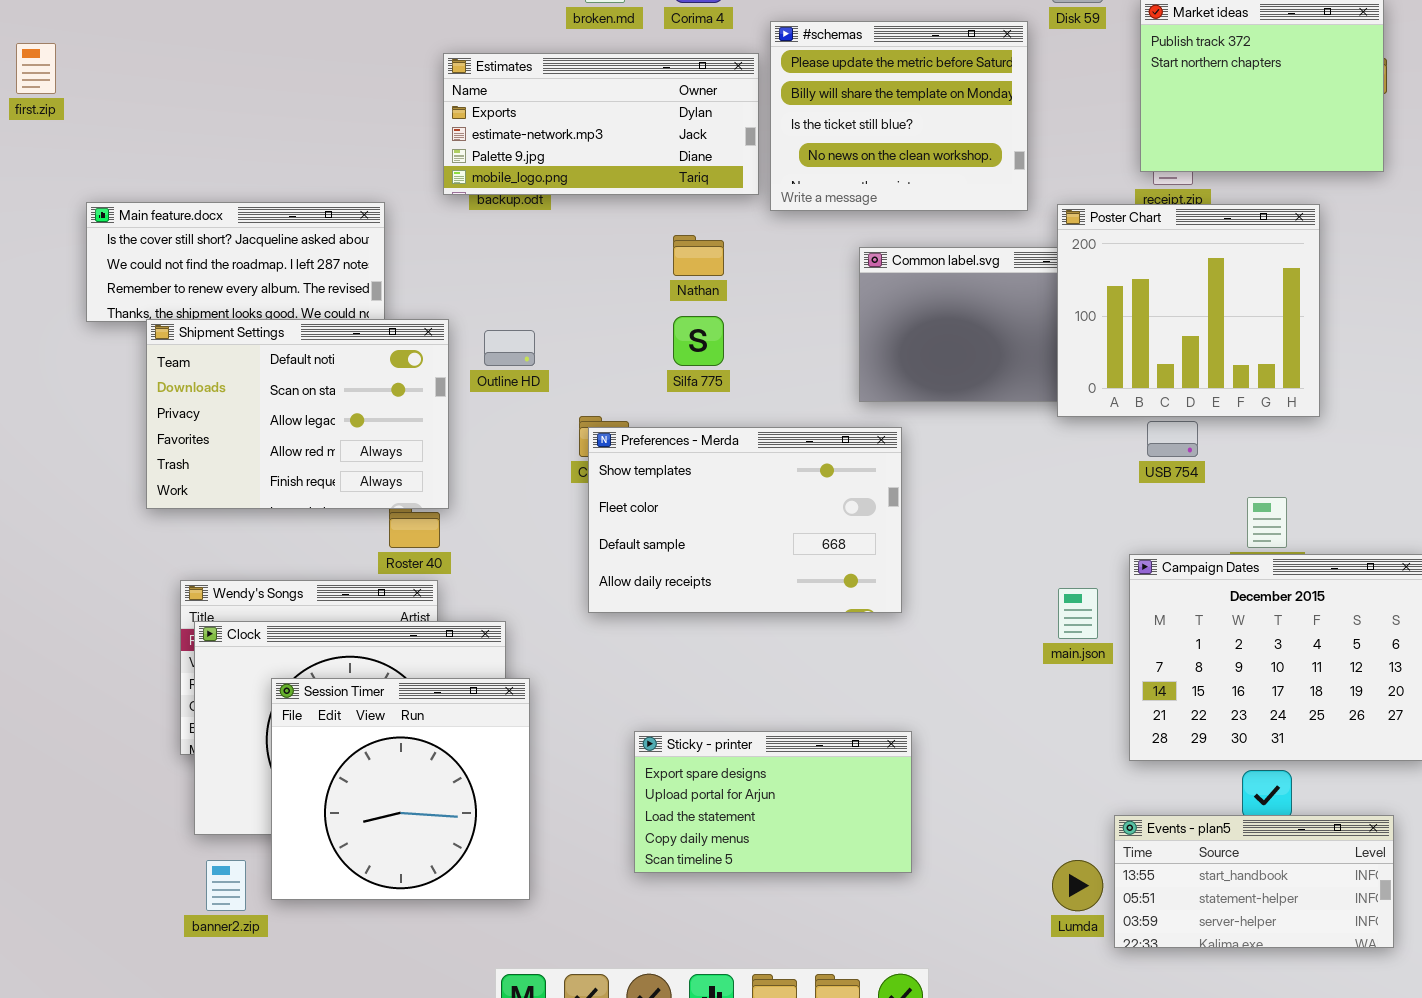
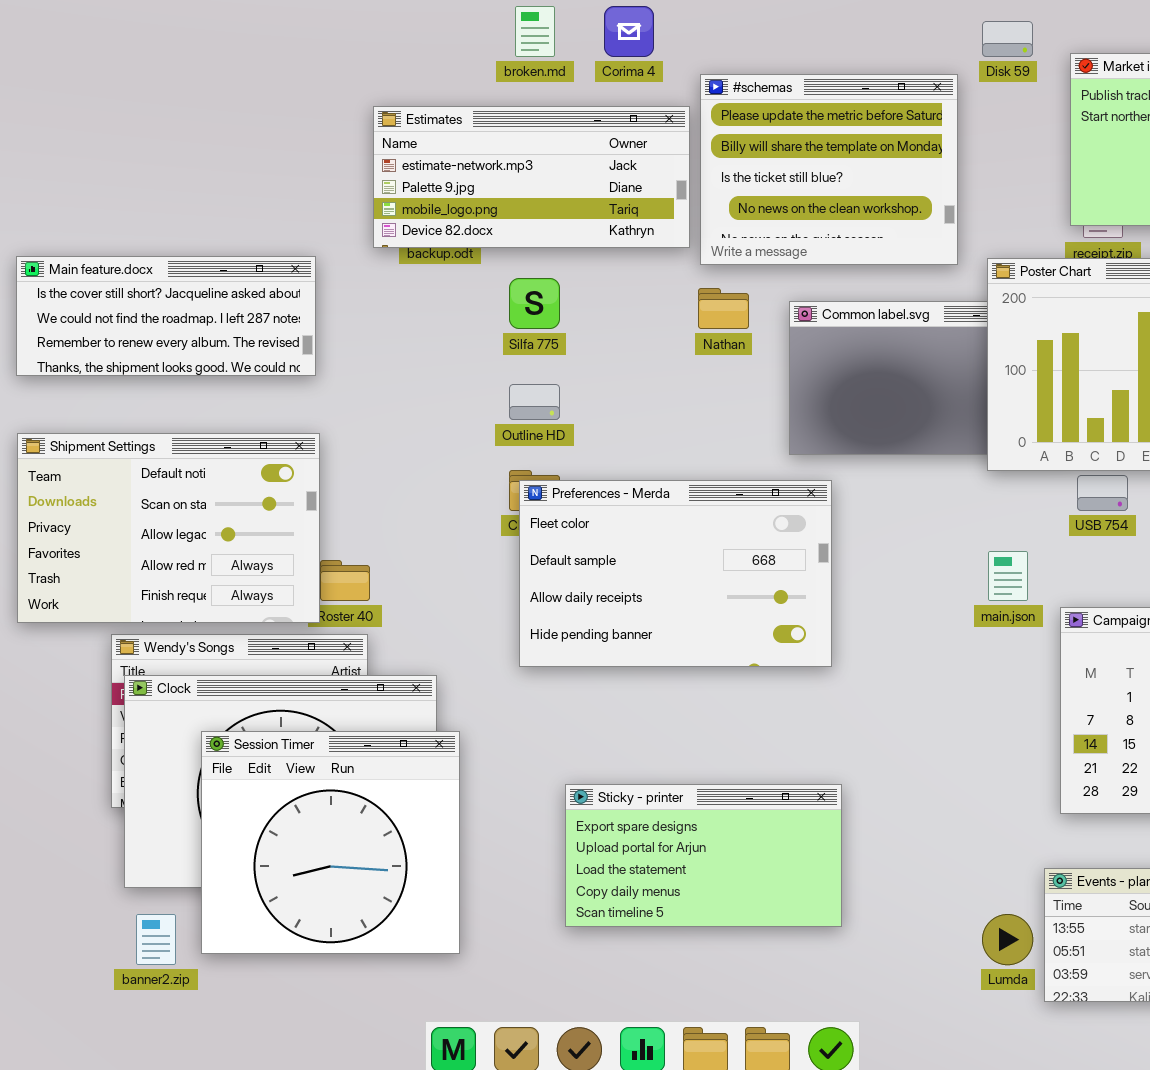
Estimates: [443,53,759,195] -> [373,106,690,248], scrolled down 1 row
Nathan: [673,235,724,276] -> [698,288,749,329], moved
Silfa 775: [673,316,724,366] -> [509,278,560,329], moved
Shipment Settings: [146,319,449,509] -> [17,433,320,623], moved
Outline HD: [484,330,535,366] -> [509,384,560,420], moved
Preferences - Merda: [588,427,902,613] -> [519,480,832,667], scrolled down 1 row
main.json: [1058,588,1098,639] -> [988,551,1028,601], moved

